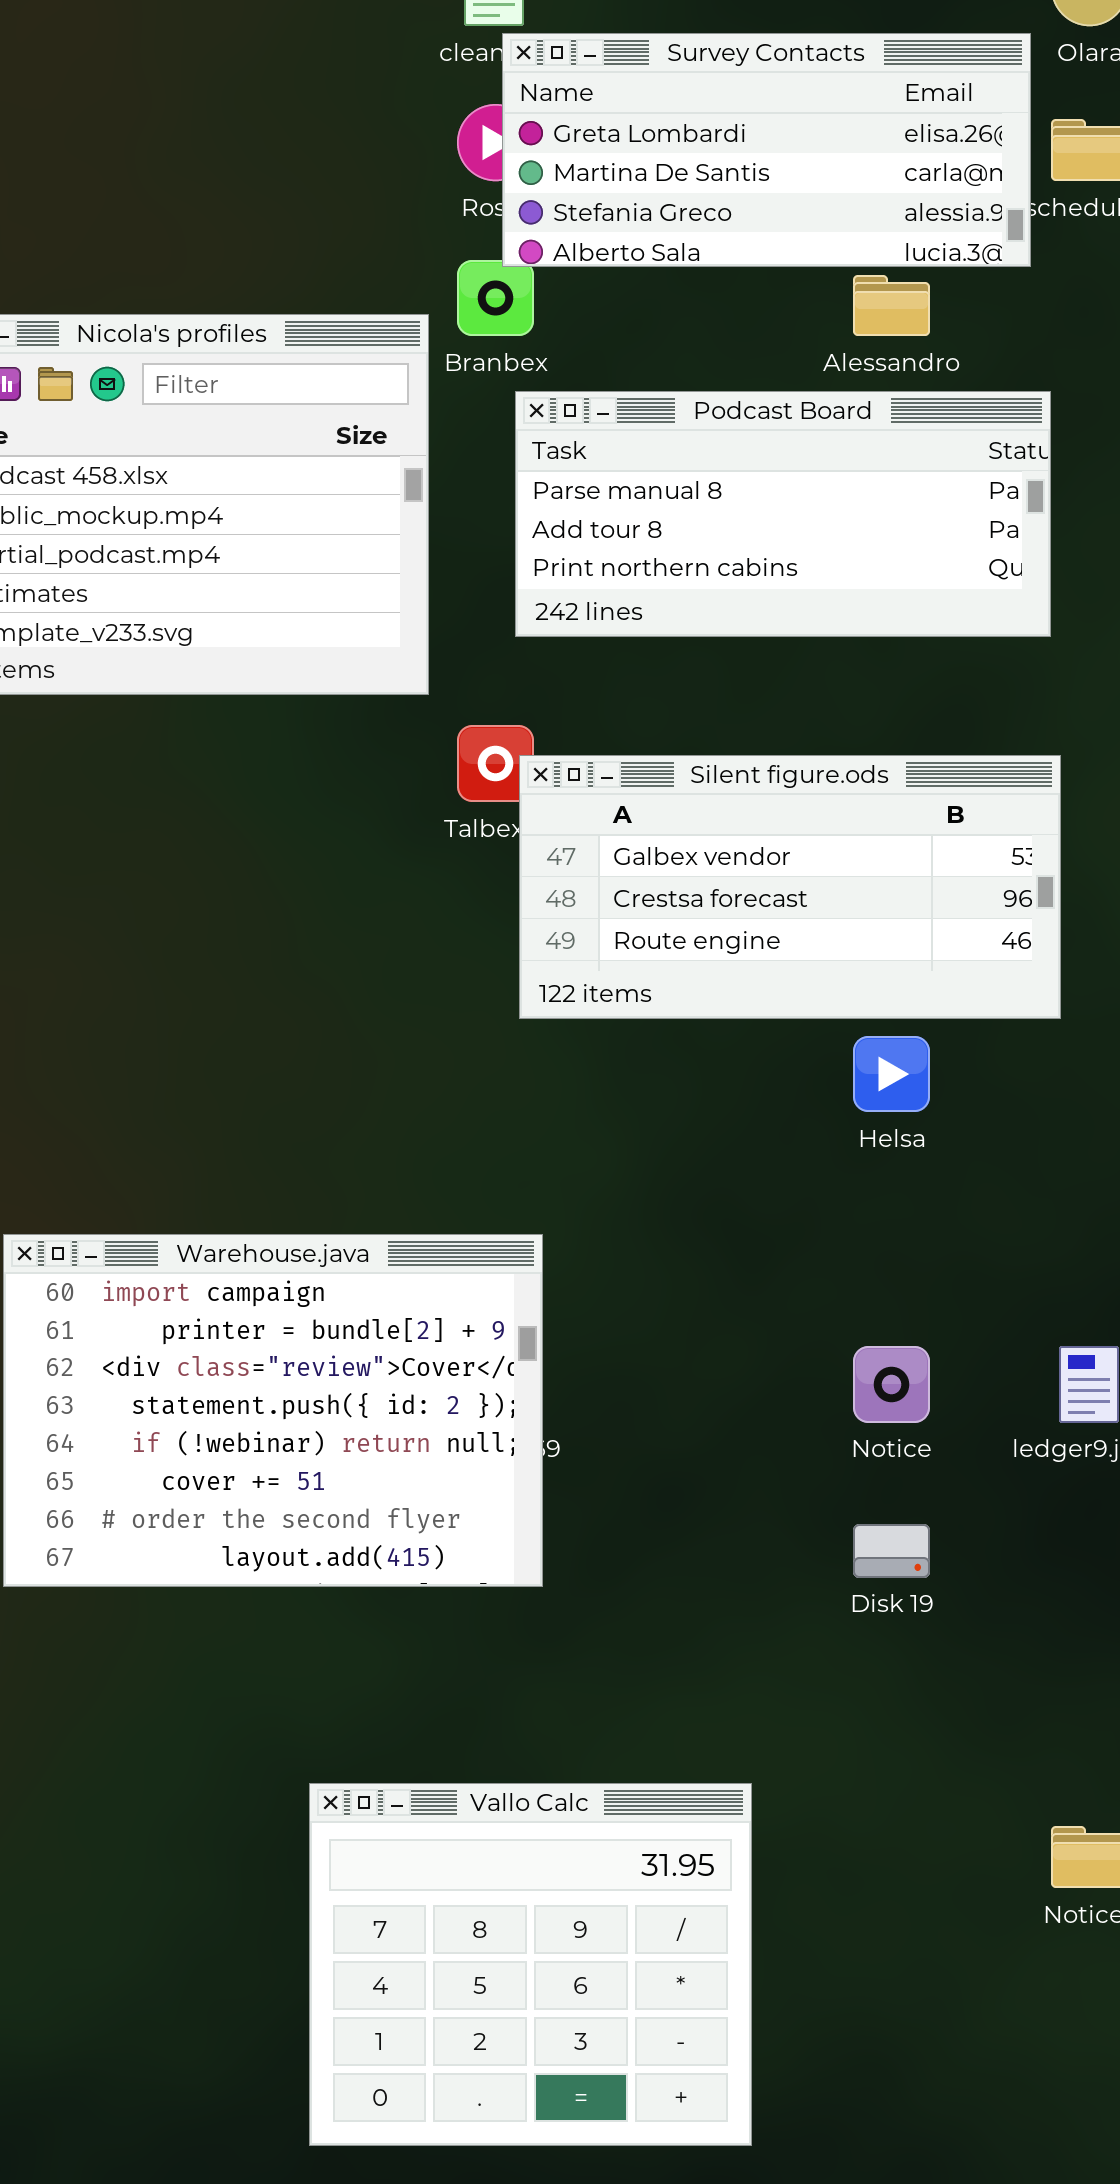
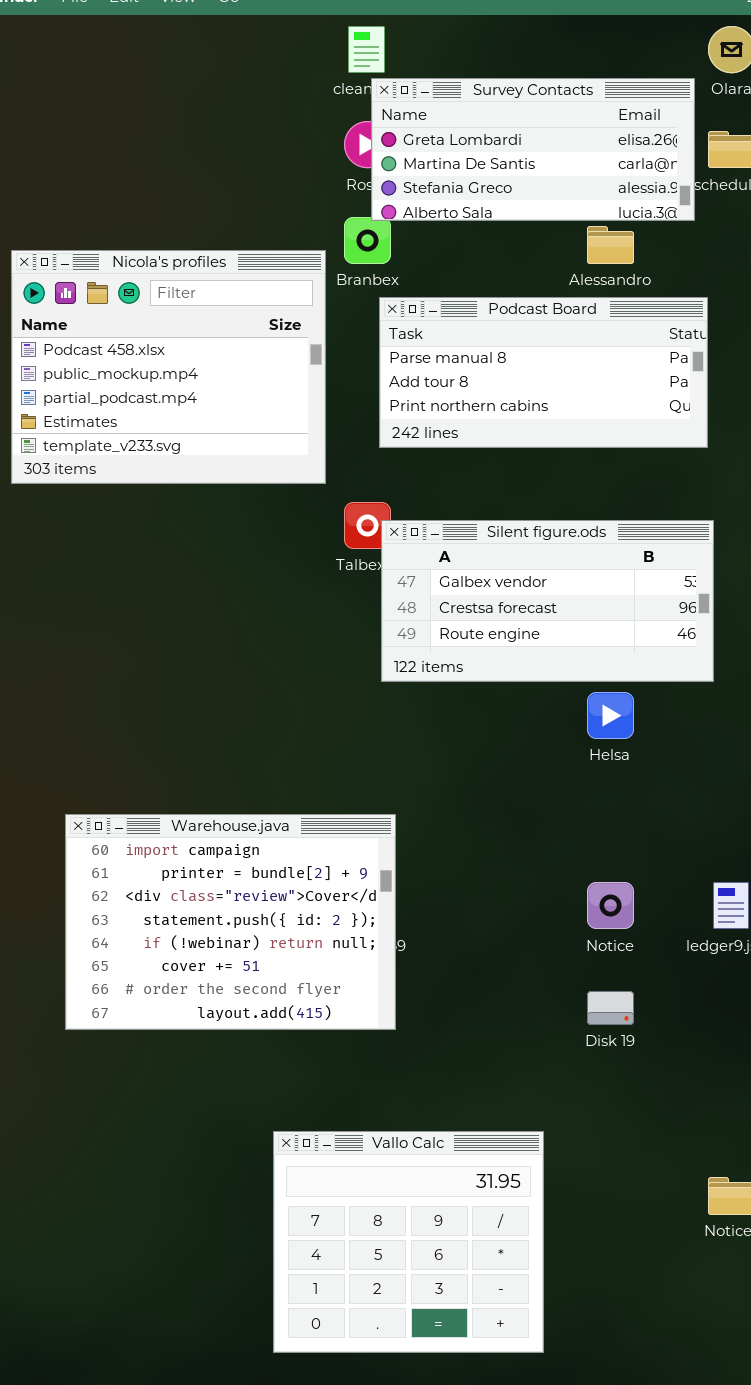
Vallo Calc: [309,1783,752,2146] -> [273,1131,544,1353], moved

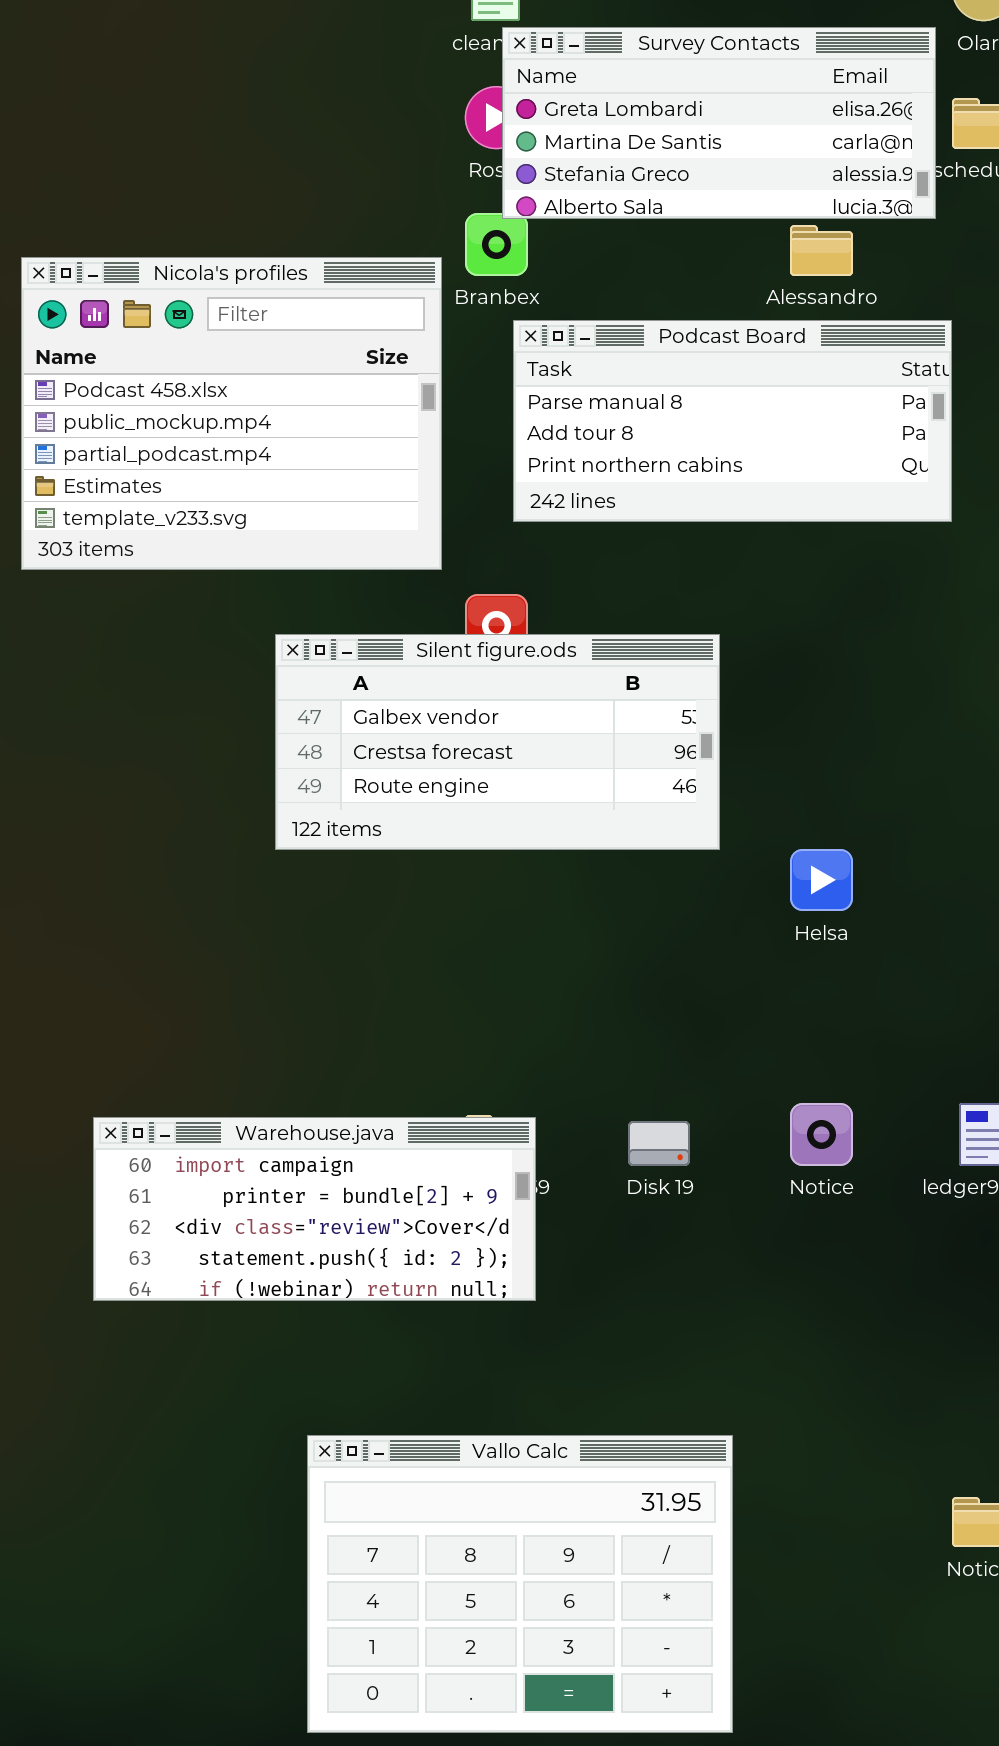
Silent figure.ods: [381,520,714,682] -> [275,634,720,850], moved
Warehouse.java: [65,814,396,1030] -> [93,1117,536,1301], resized
Disk 19: [587,991,634,1025] -> [628,1121,690,1166], moved
Vallo Calc: [273,1131,544,1353] -> [307,1435,733,1733], resized

